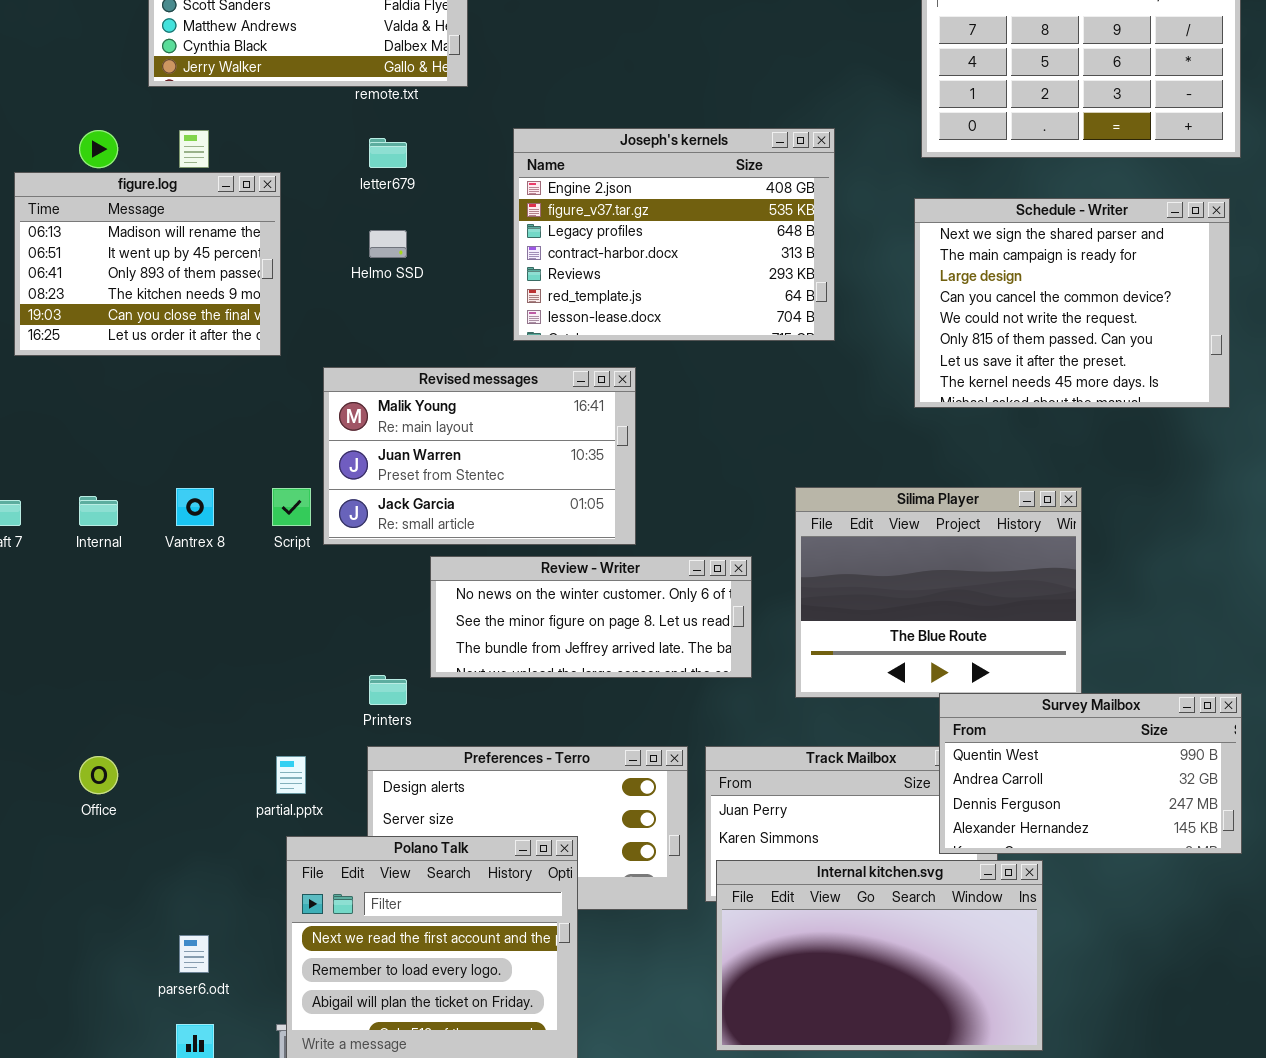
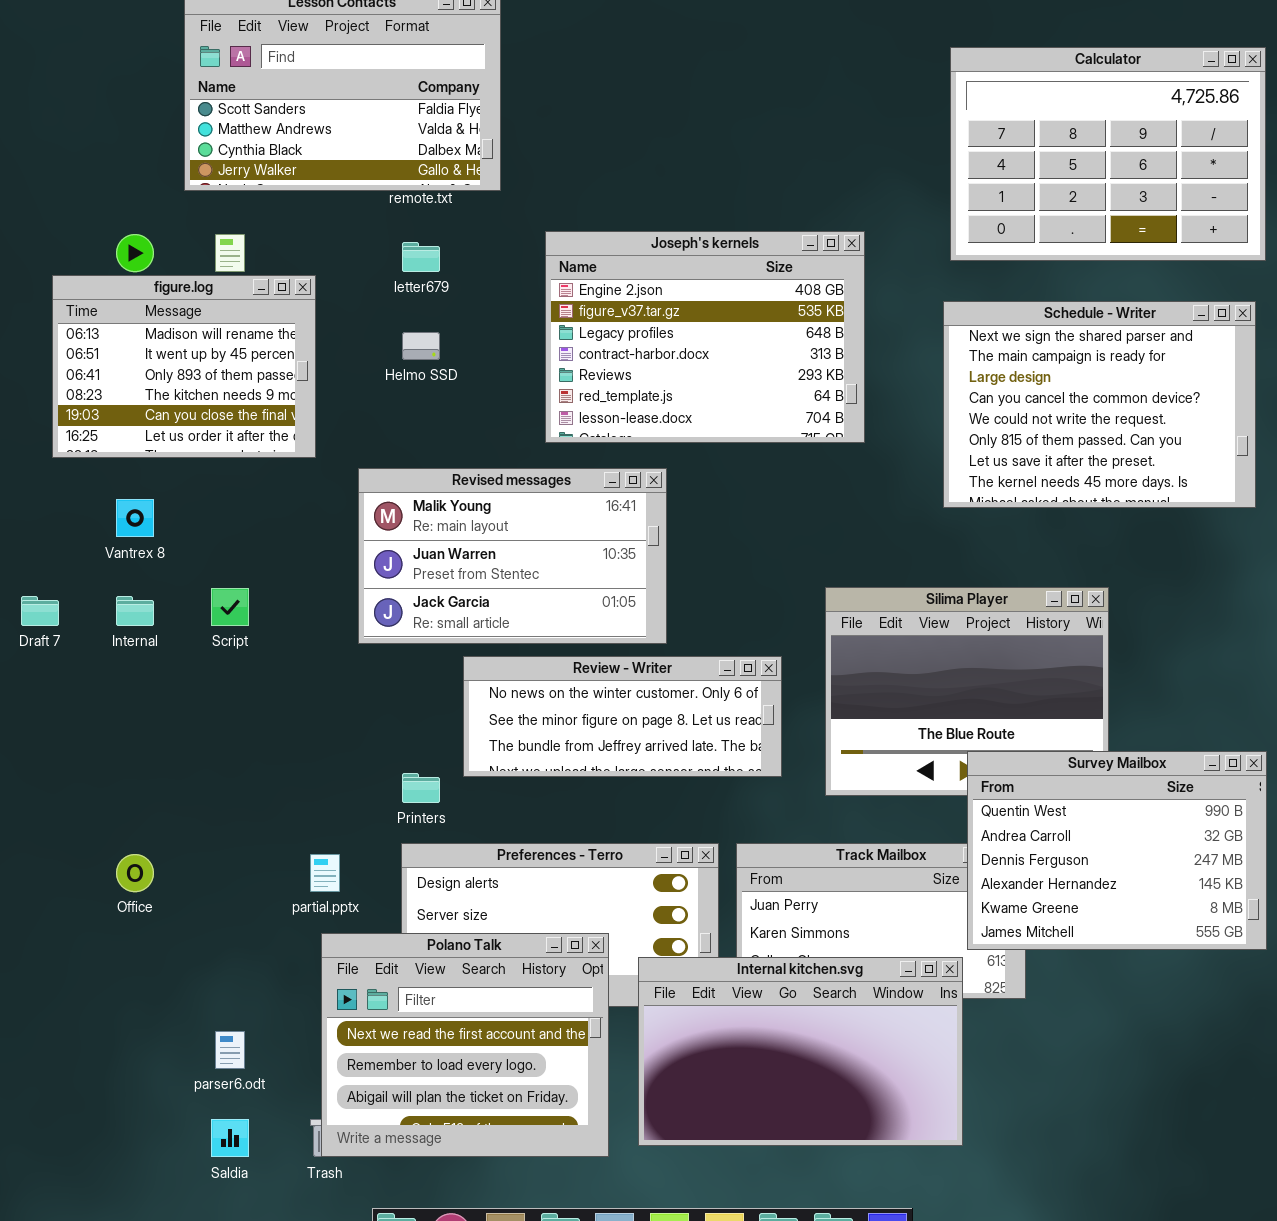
Vantrex 8: [176,488,214,526] -> [116,499,154,537], moved
Script: [272,488,311,526] -> [211,588,249,626], moved
Survey Mailbox: [939,693,1242,854] -> [967,751,1267,950], resized
Internal kitchen.svg: [716,860,1043,1051] -> [638,957,963,1146], moved

